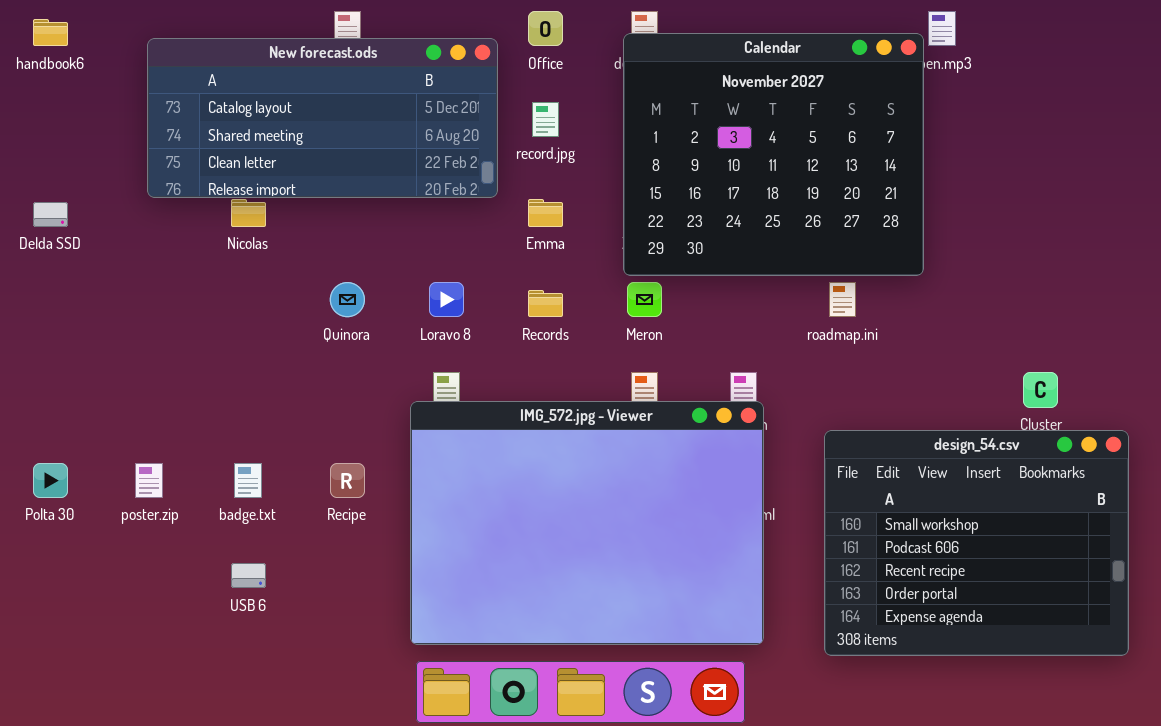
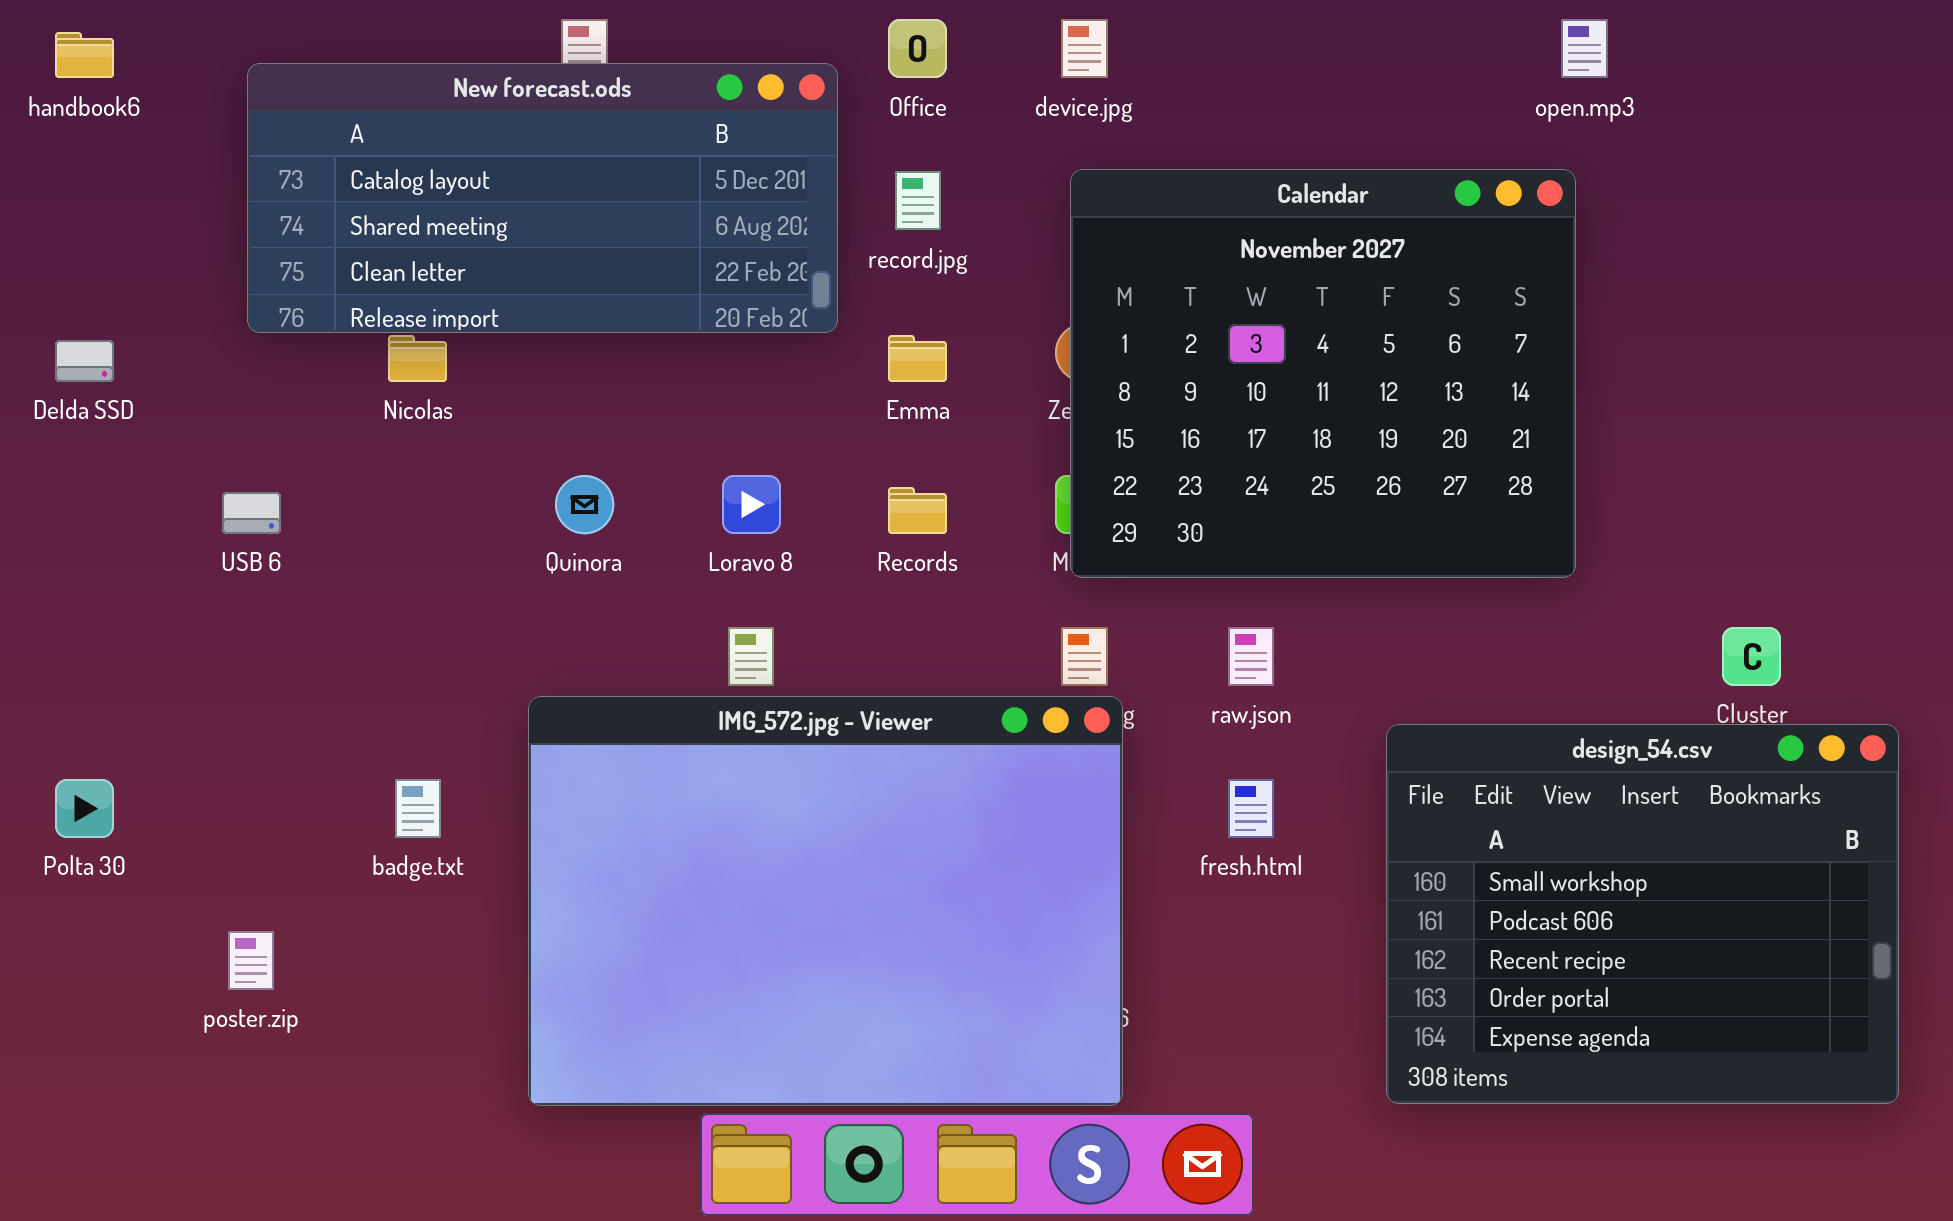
Calendar: [623,33,924,276] -> [1070,169,1576,578], moved
IMG_572.jpg - Viewer: [410,401,764,645] -> [528,696,1123,1106], moved
poster.zip: [135,463,163,498] -> [228,931,274,990], moved
USB 6: [231,563,266,588] -> [222,492,281,534], moved

